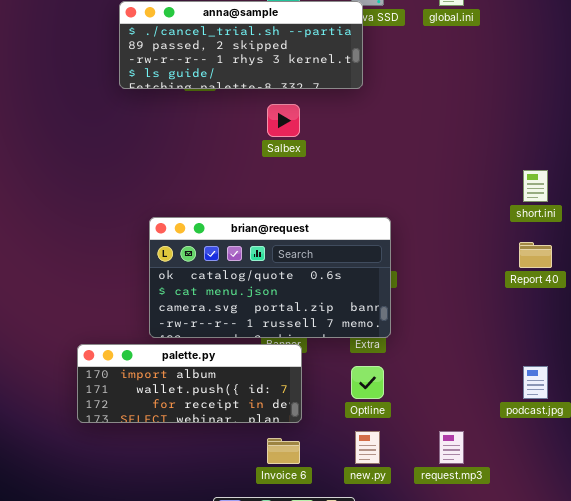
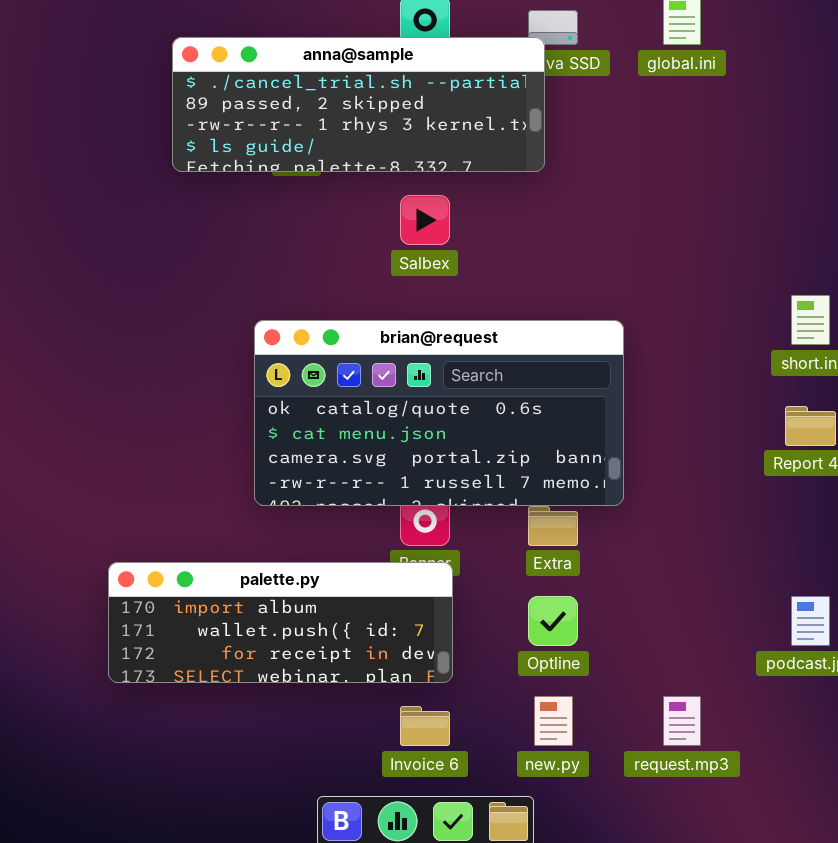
brian@request: [149,217,391,338] -> [254,320,624,506], moved

